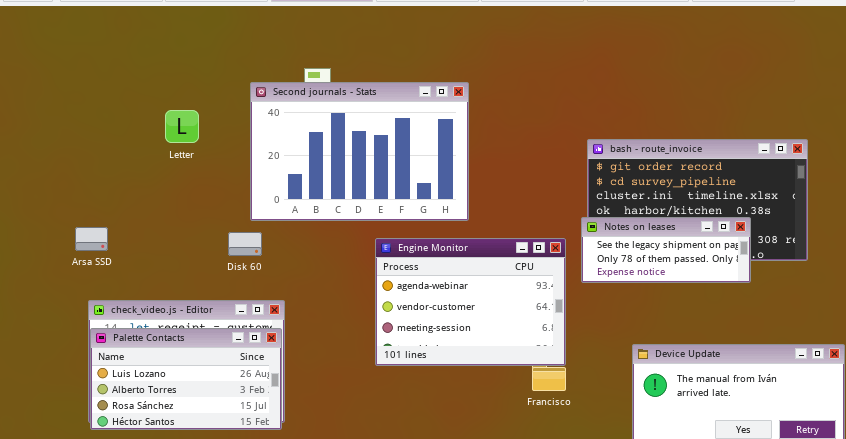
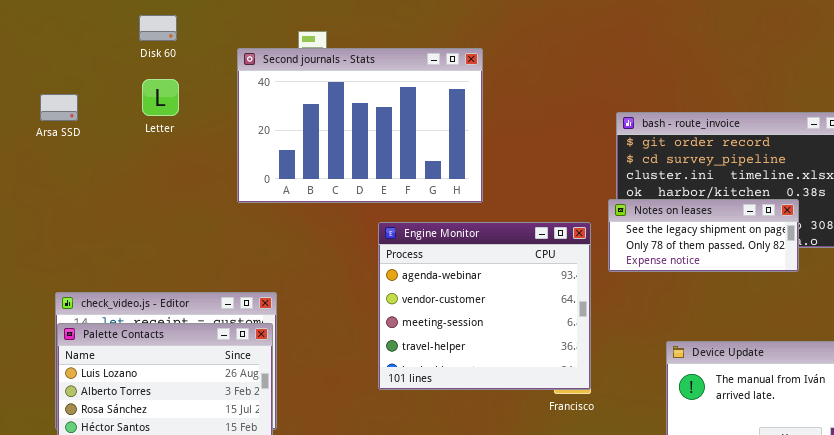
Arsa SSD: [75,227,108,251] -> [40,94,78,121], moved
Disk 60: [228,232,262,256] -> [139,15,177,41], moved
Engine Monitor: [375,238,566,366] -> [378,222,591,390], resized

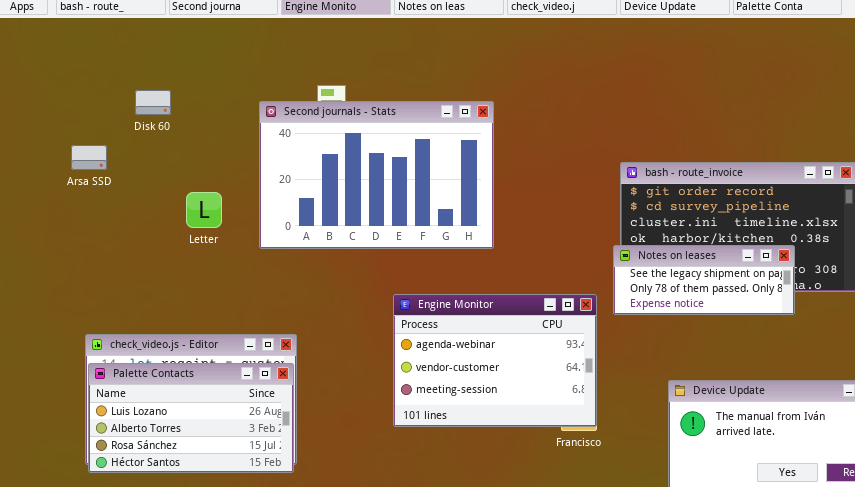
Disk 60: [139,15,177,41] -> [135,90,171,115], moved
Letter: [142,79,179,116] -> [186,192,222,228], moved
Engine Monitor: [378,222,591,390] -> [393,294,597,427], resized

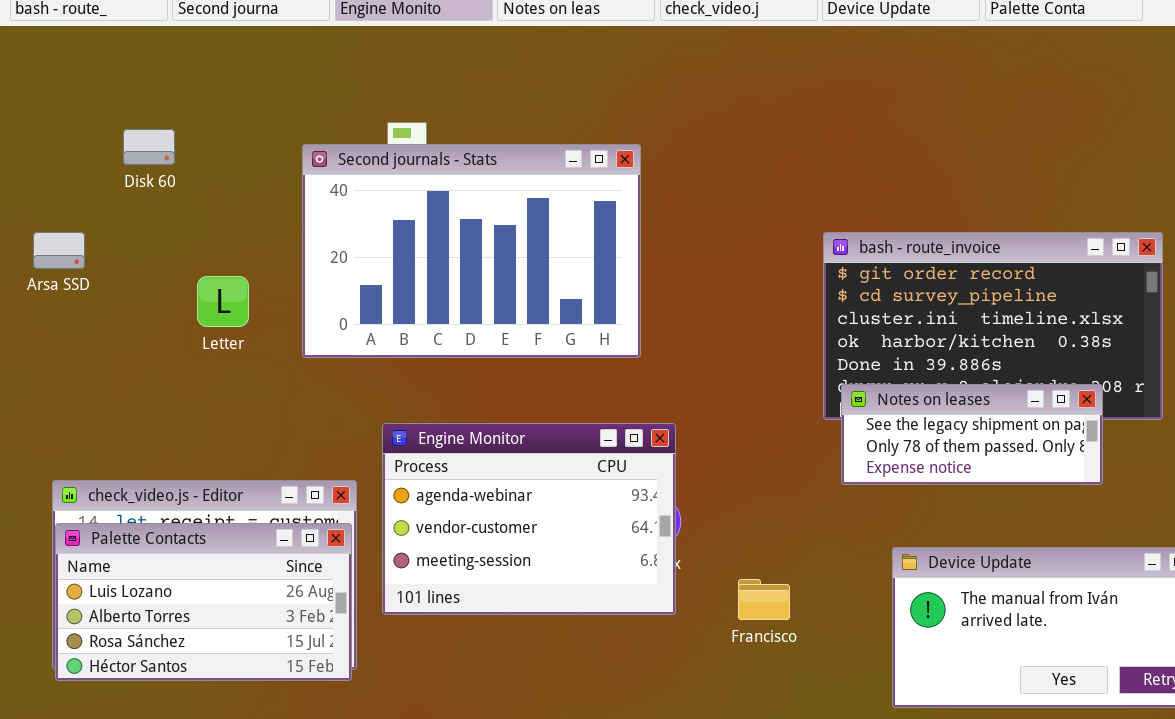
Arsa SSD: [71,145,107,170] -> [33,232,85,269], moved
Notes on leases: [613,245,795,315] -> [841,384,1103,485], moved
Engine Monitor: [393,294,597,427] -> [382,423,676,615], moved

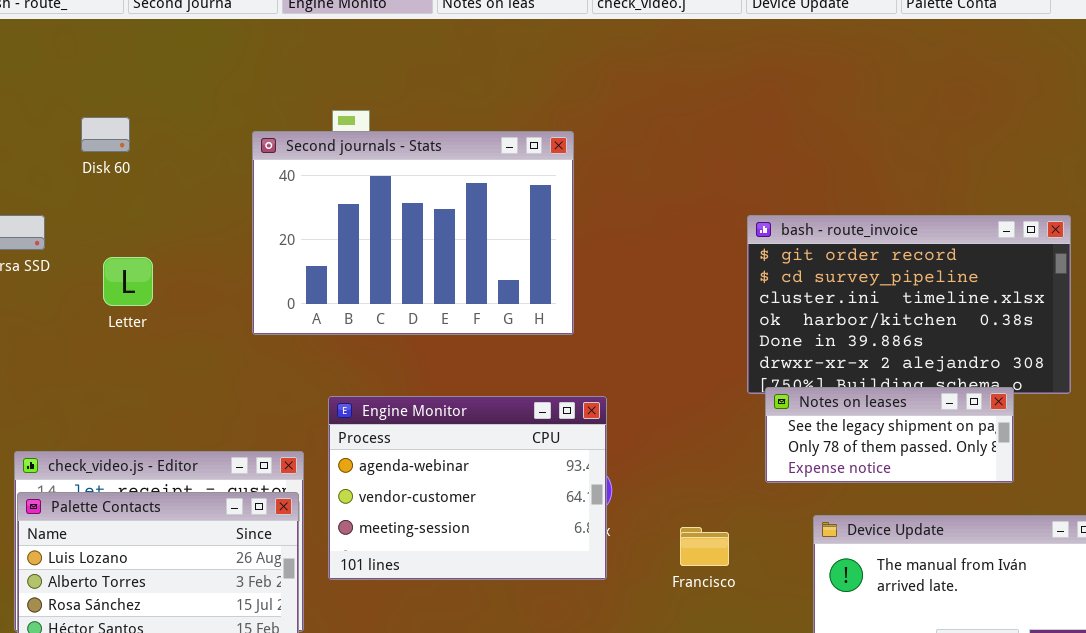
Letter: [197,276,249,327] -> [103,257,153,306], moved
Notes on leases: [841,384,1103,485] -> [765,387,1014,483], moved
Francisco: [738,579,790,620] -> [680,527,729,566], moved

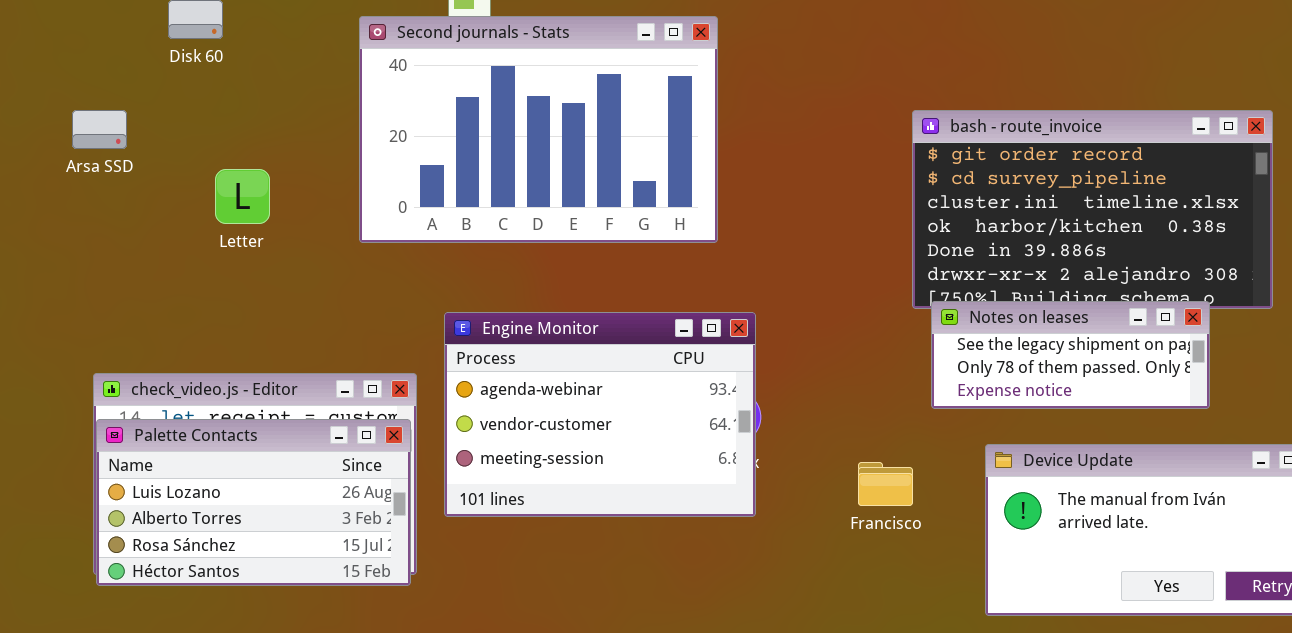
Letter: [103,257,153,306] -> [215,169,270,224], moved
Francisco: [680,527,729,566] -> [858,462,913,506], moved

